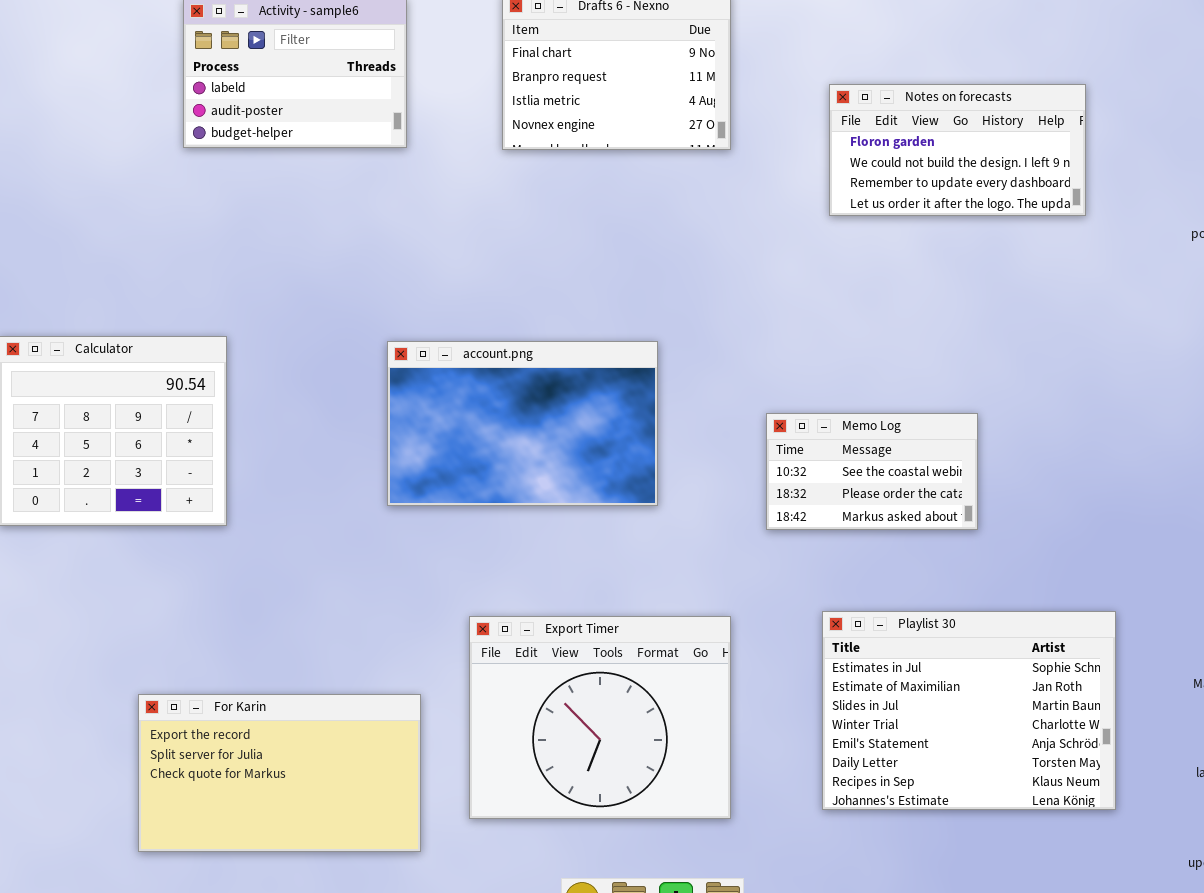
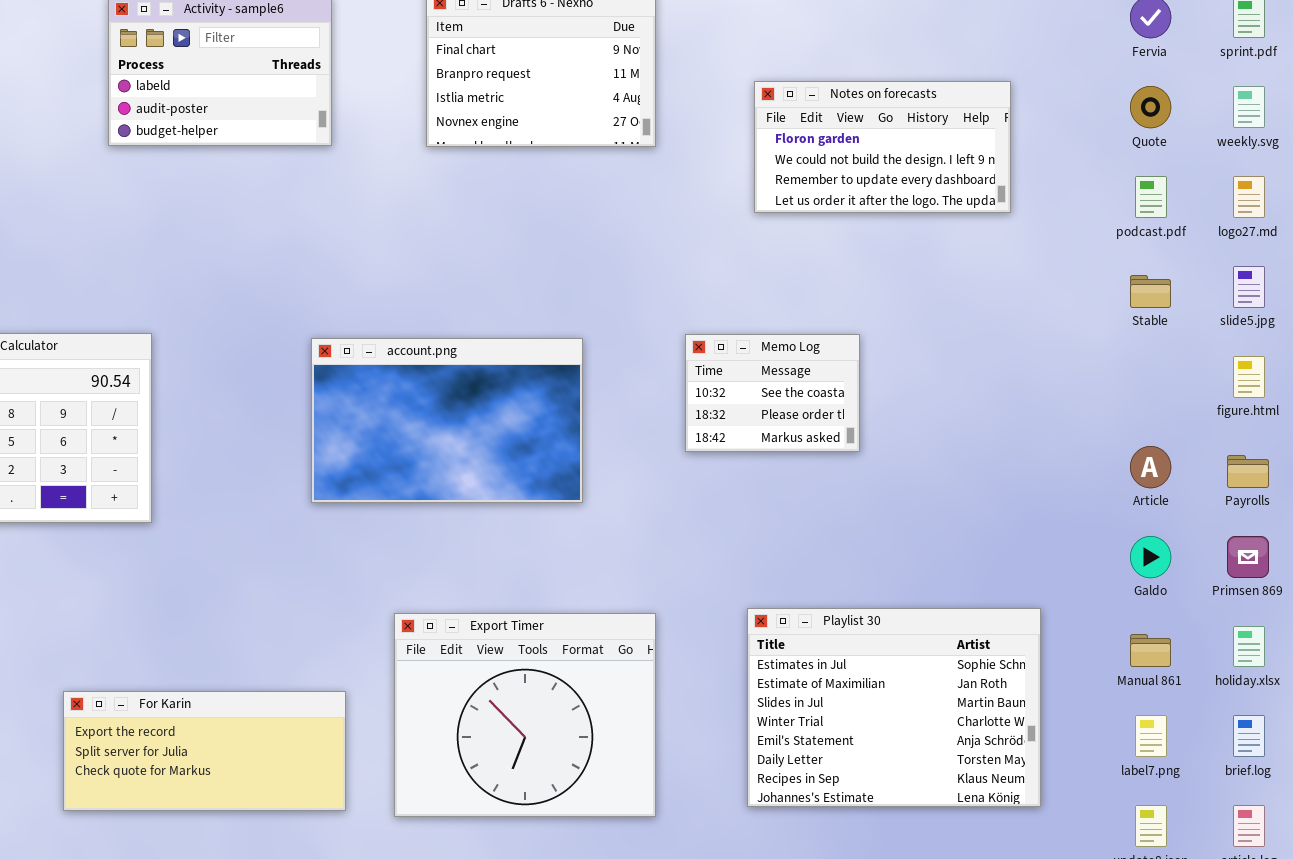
Memo Log: [766,413,978,530] -> [685,334,860,452], moved, resized
For Karin: [138,694,421,852] -> [63,691,346,811], resized

